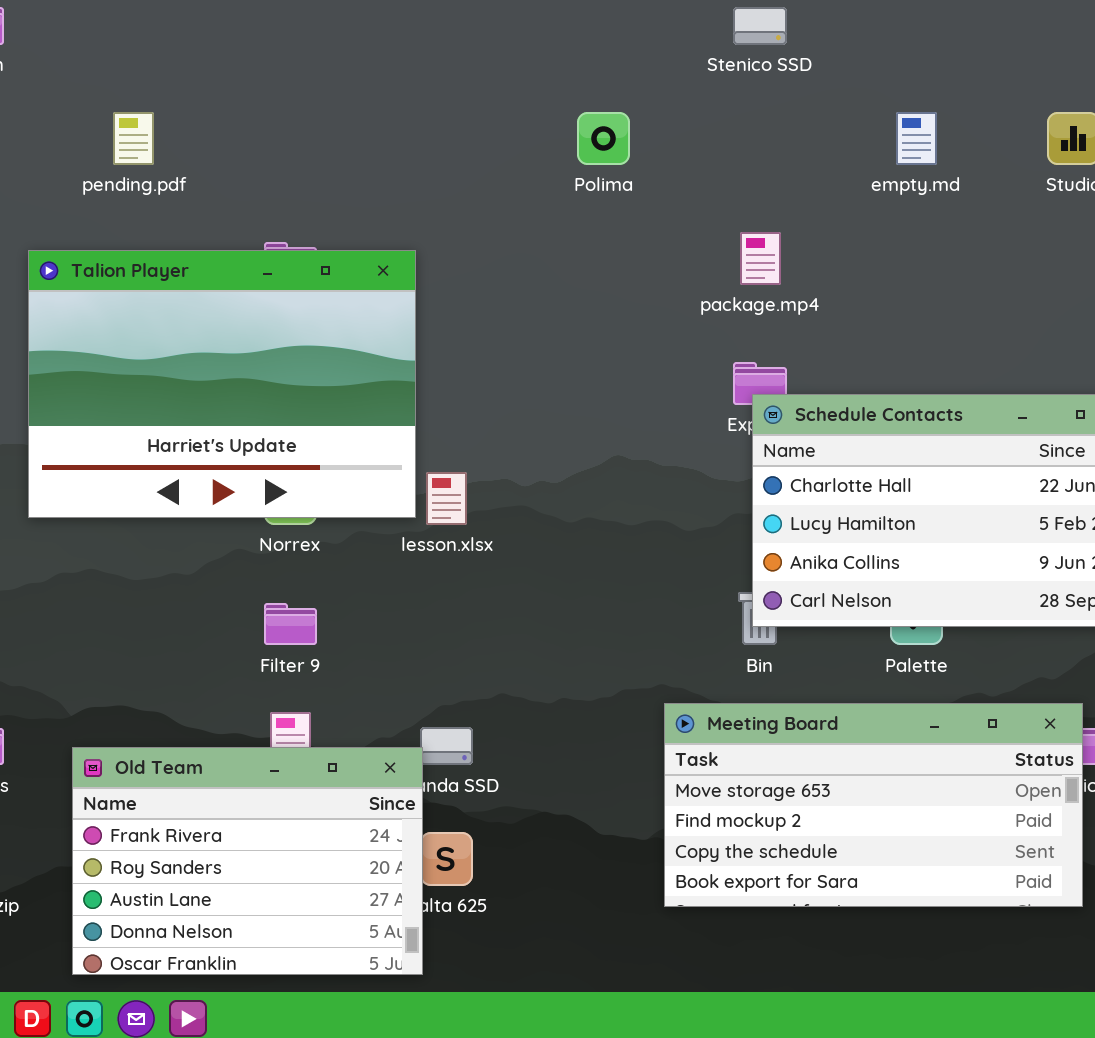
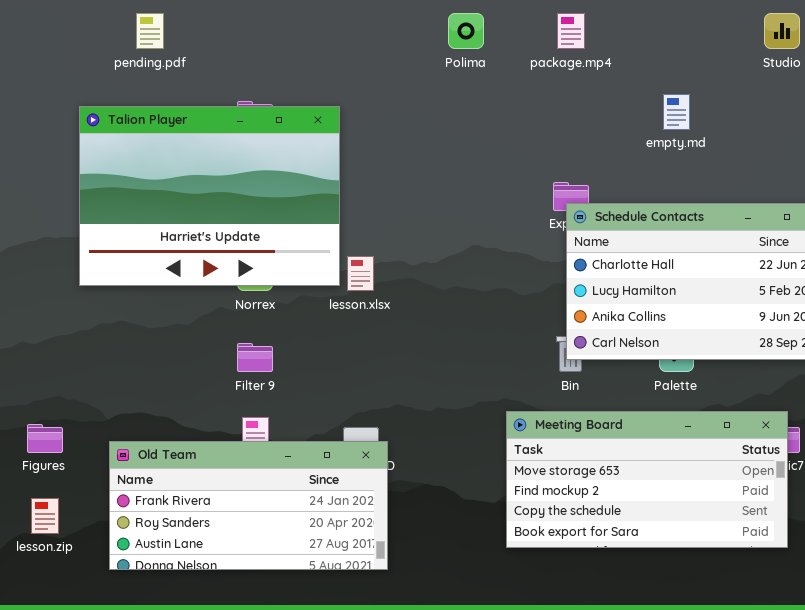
empty.md: [896,112,937,165] -> [663,94,690,130], moved
package.mp4: [740,232,781,285] -> [557,13,585,49], moved
Old Team: [72,747,423,975] -> [109,441,388,570], resized

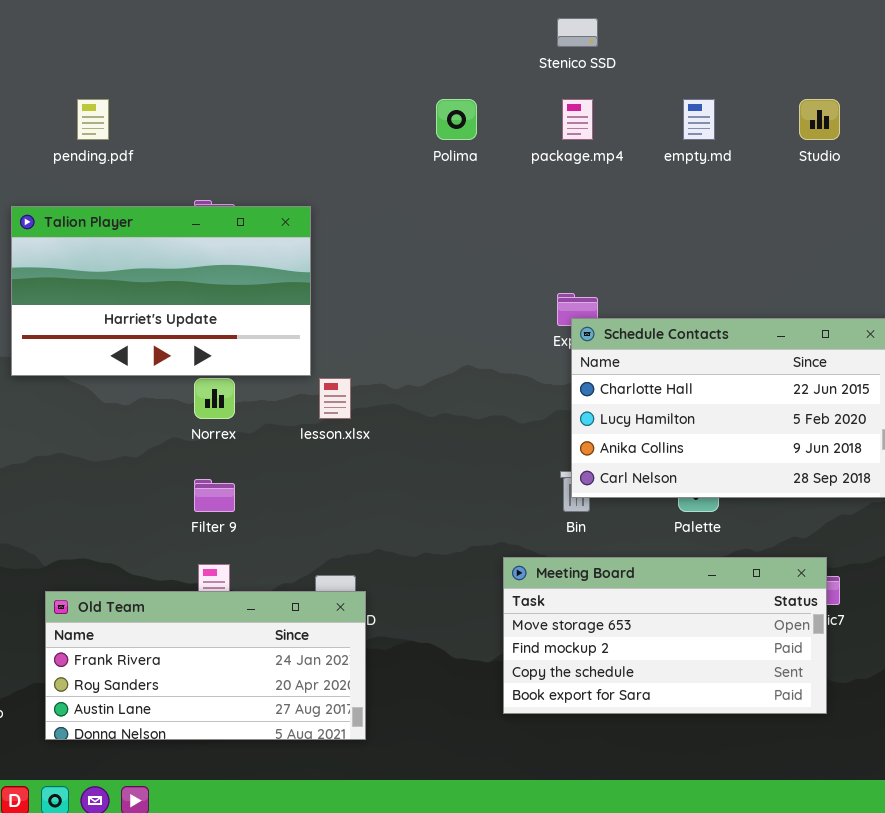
empty.md: [663,94,690,130] -> [683,99,715,140], moved
Talion Player: [79,106,340,286] -> [11,206,311,376], resized

